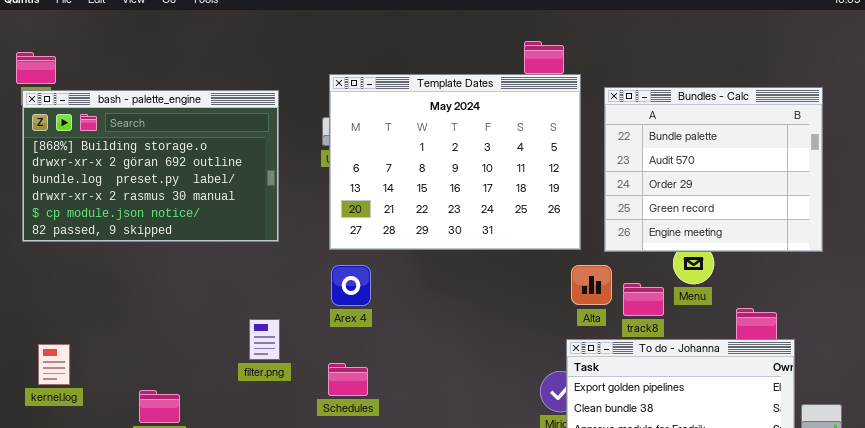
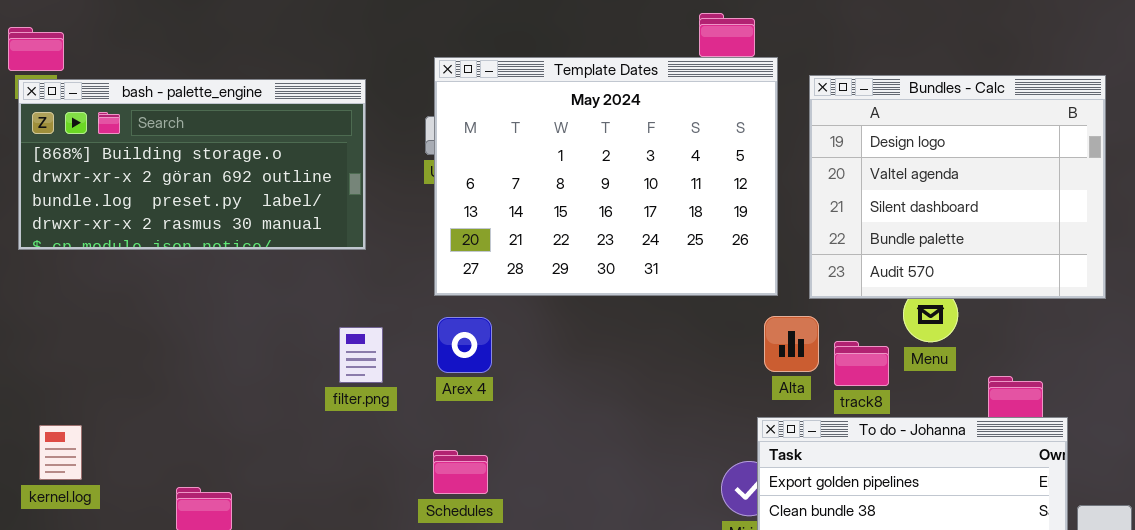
Bundles - Calc: [604,87,823,252] -> [809,75,1106,299], scrolled up 3 rows
bash - palette_engine: [22,90,279,242] -> [18,79,366,250], resized
filter.png: [249,319,280,360] -> [339,327,383,383], moved

